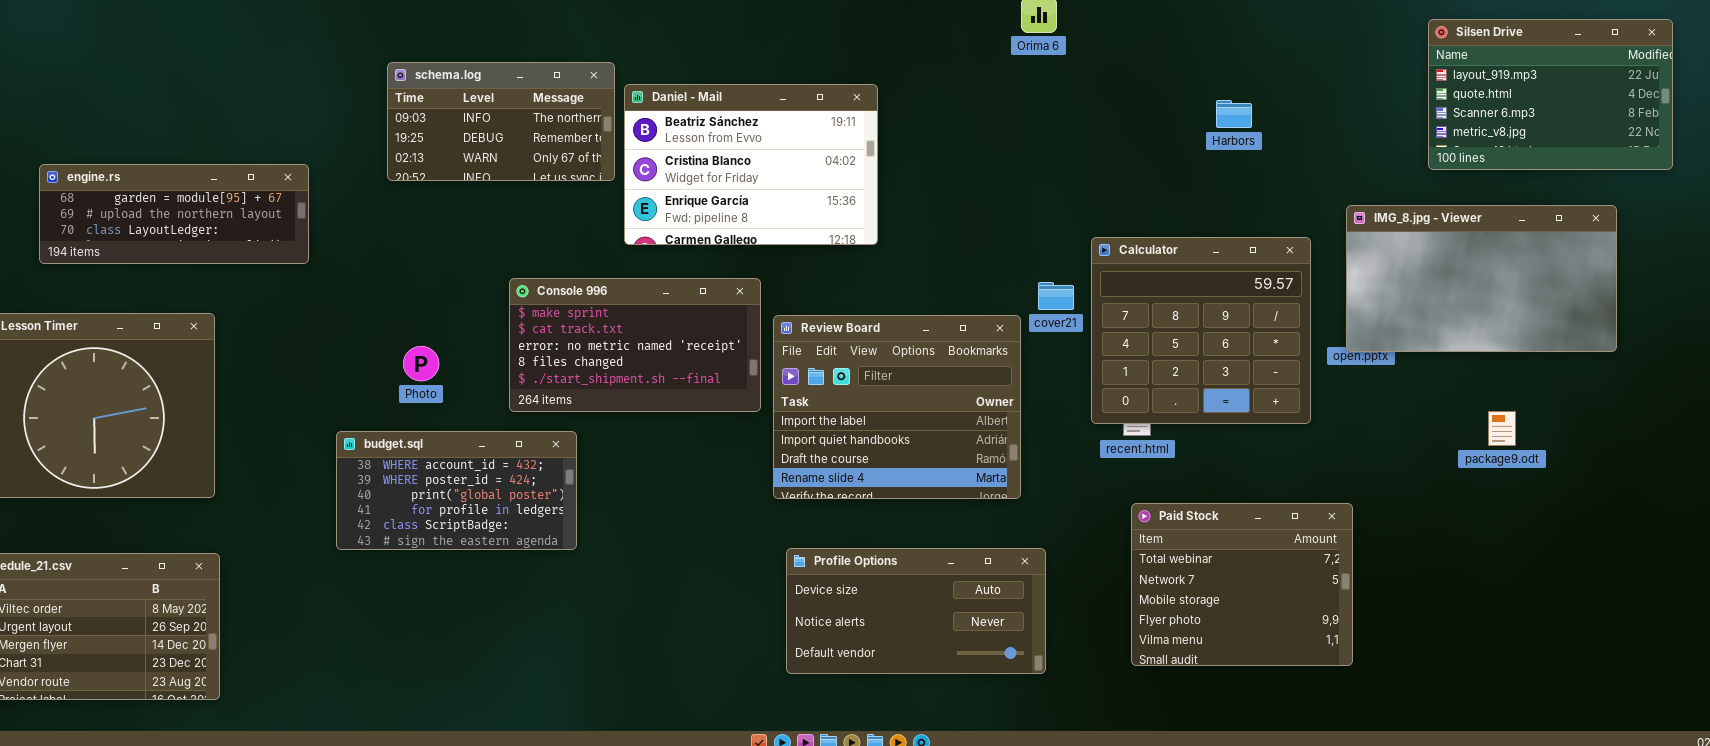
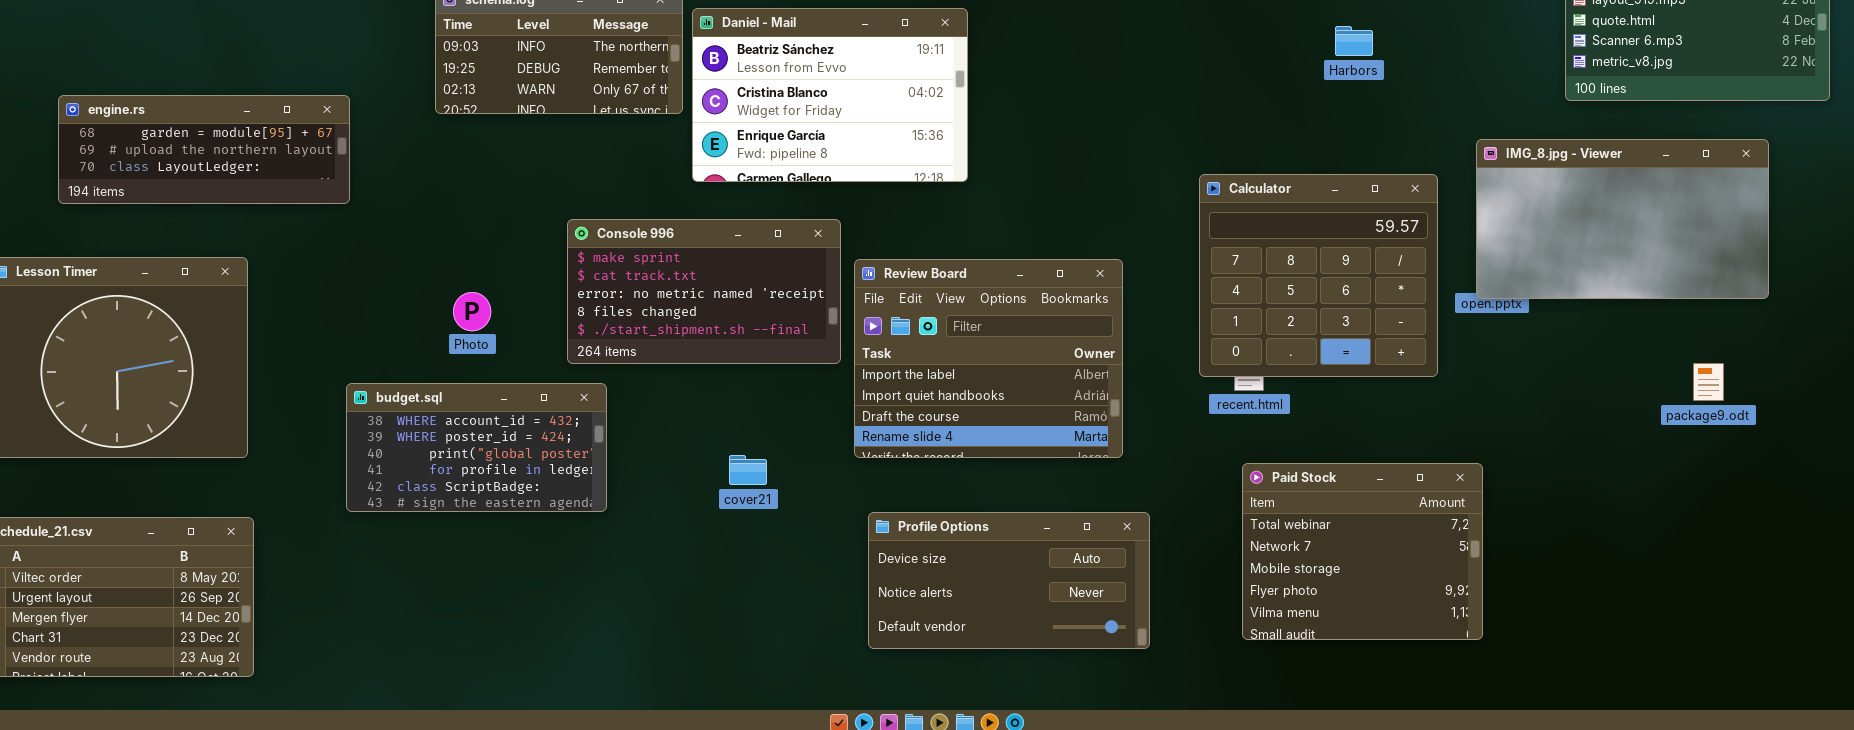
cover21: [1038,282,1074,310] -> [729,455,767,485], moved
package9.odt: [1488,411,1516,446] -> [1693,363,1724,401], moved
budget.sql: [336,431,577,550] -> [346,383,607,512], moved

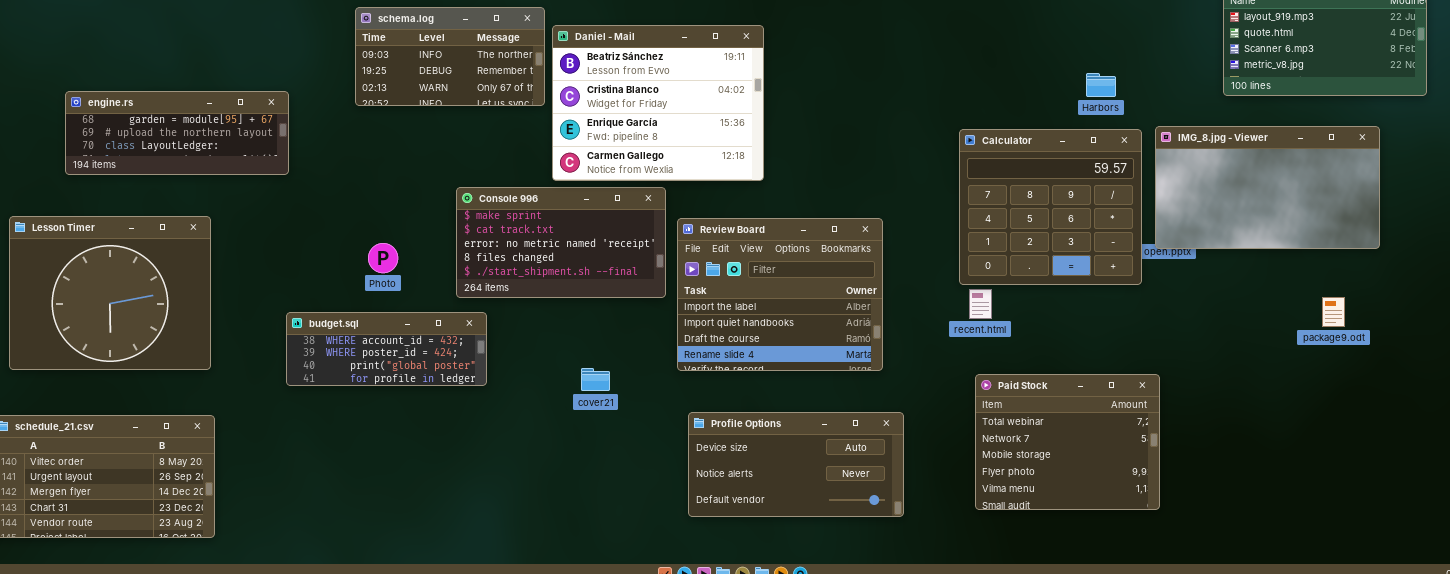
Daniel - Mail: [692,8,968,182] -> [552,25,764,181], resized
Harbors: [1335,26,1373,56] -> [1086,73,1116,97], moved
Calculator: [1199,174,1438,377] -> [959,129,1142,285], moved
budget.sql: [346,383,607,512] -> [286,312,487,386], resized

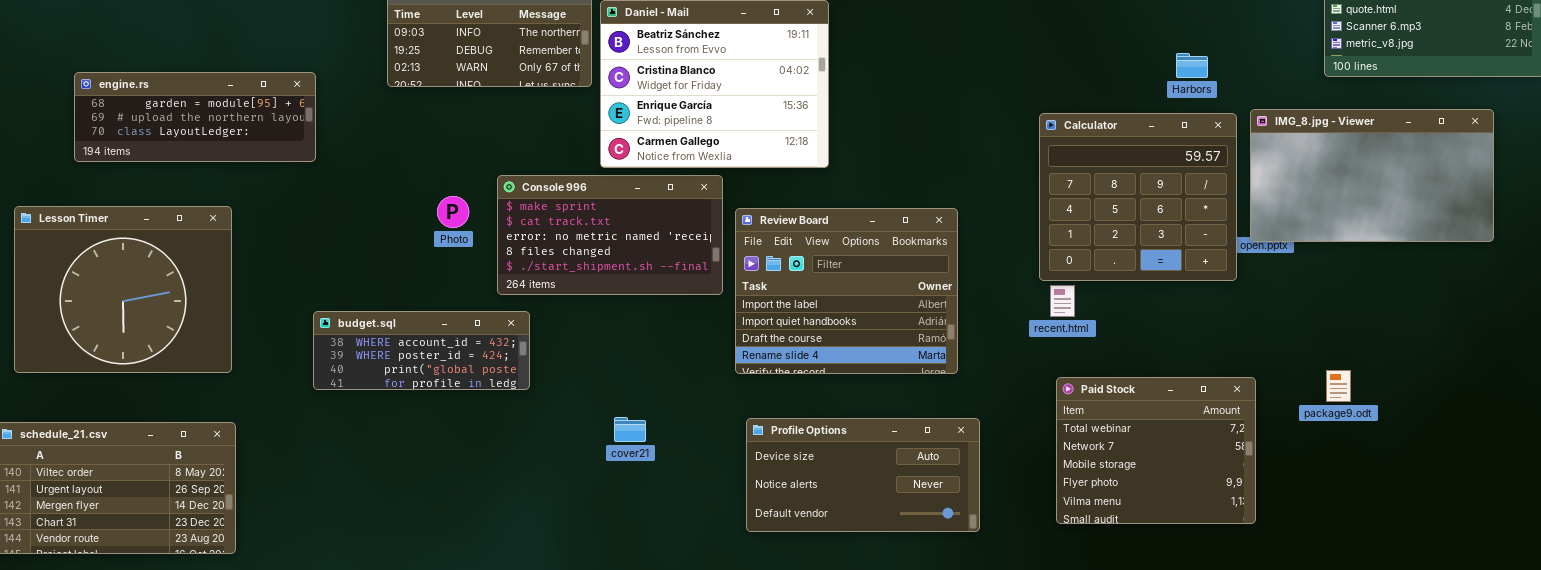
Photo: [368,243,398,273] -> [437,196,469,228], moved
package9.odt: [1322,297,1345,327] -> [1326,370,1351,402], moved
cover21: [581,368,610,391] -> [614,417,646,442], moved

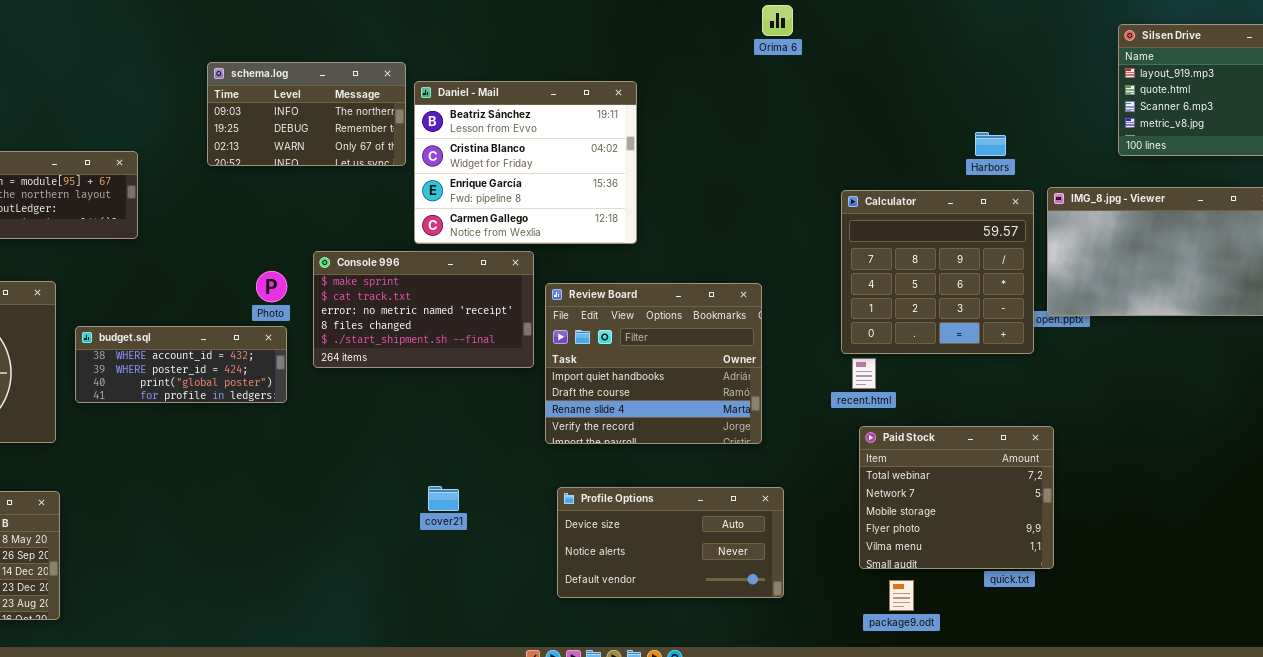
Review Board: [735,208,958,374] -> [545,283,762,444], scrolled down 1 row
budget.sql: [313,311,530,390] -> [75,326,287,403], moved
package9.odt: [1326,370,1351,402] -> [889,580,914,611], moved
Paid Stock: [1056,377,1256,524] -> [859,426,1054,569], moved

